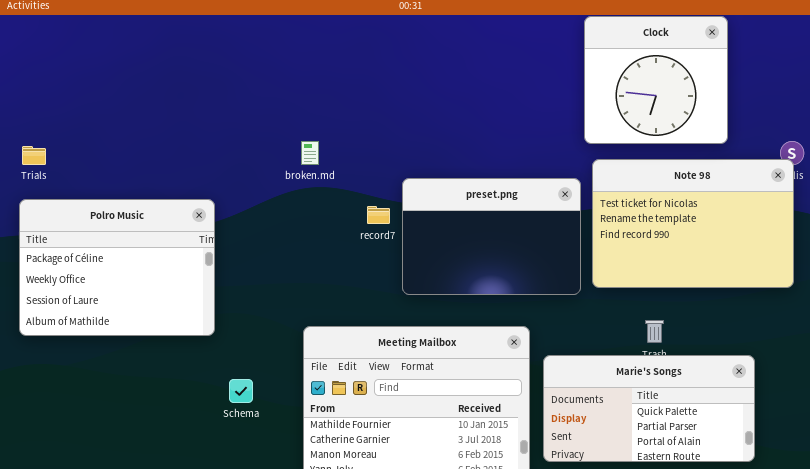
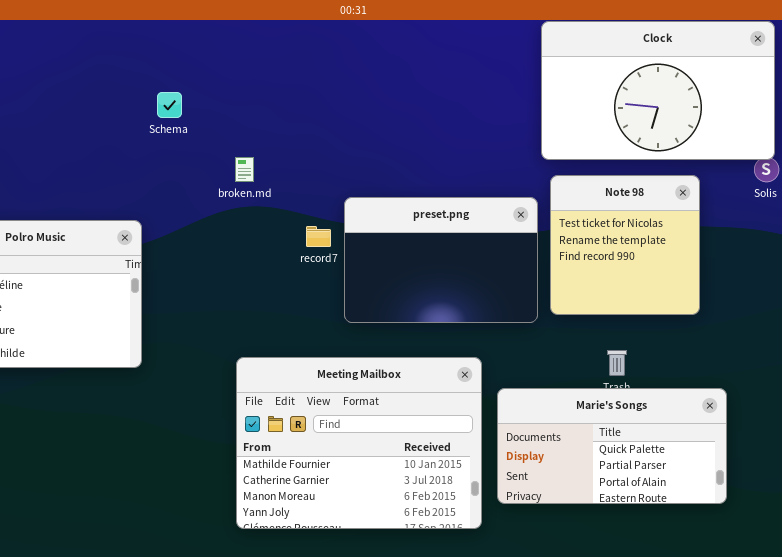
Clock: [584,16,728,144] -> [541,21,775,160], resized
Note 98: [592,159,794,288] -> [550,175,700,315], resized
Schema: [229,379,253,403] -> [157,92,182,118], moved

